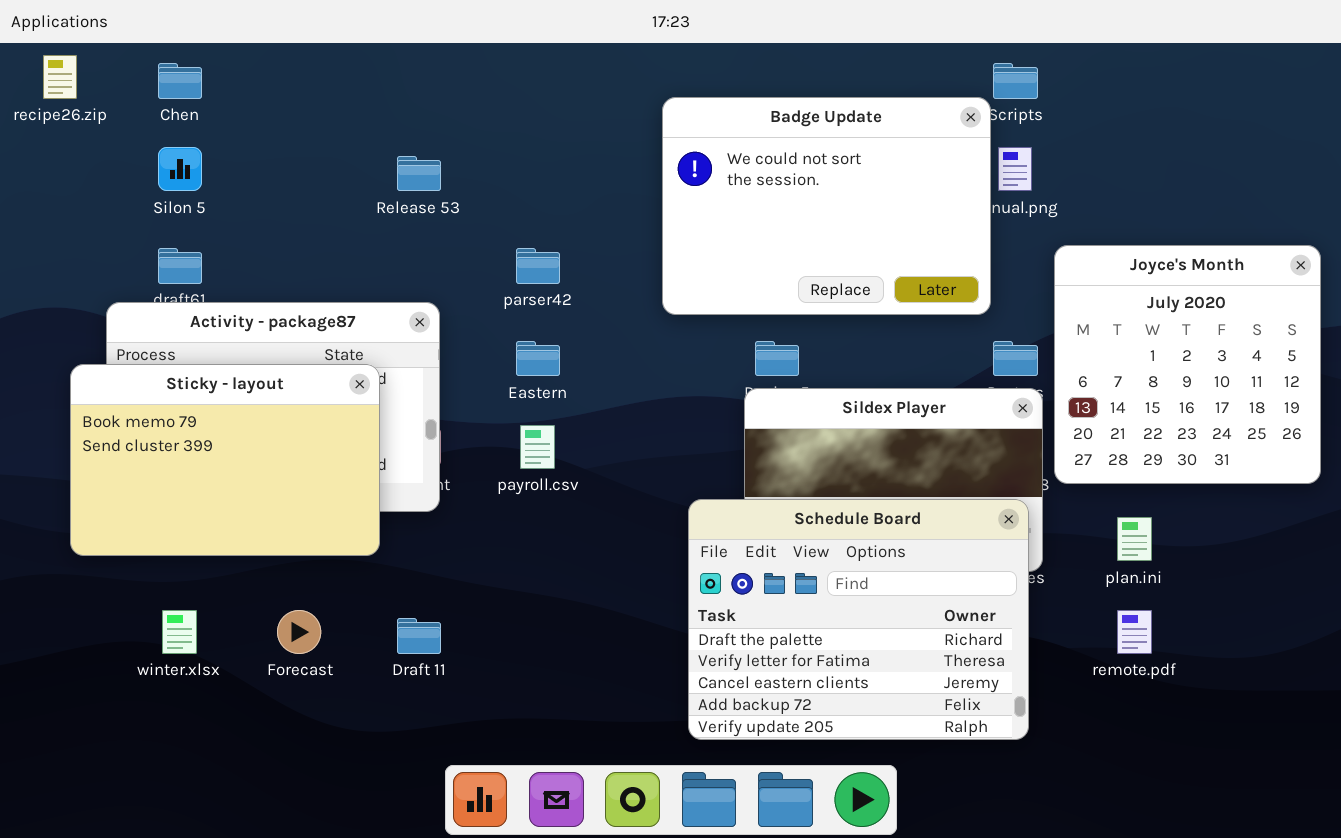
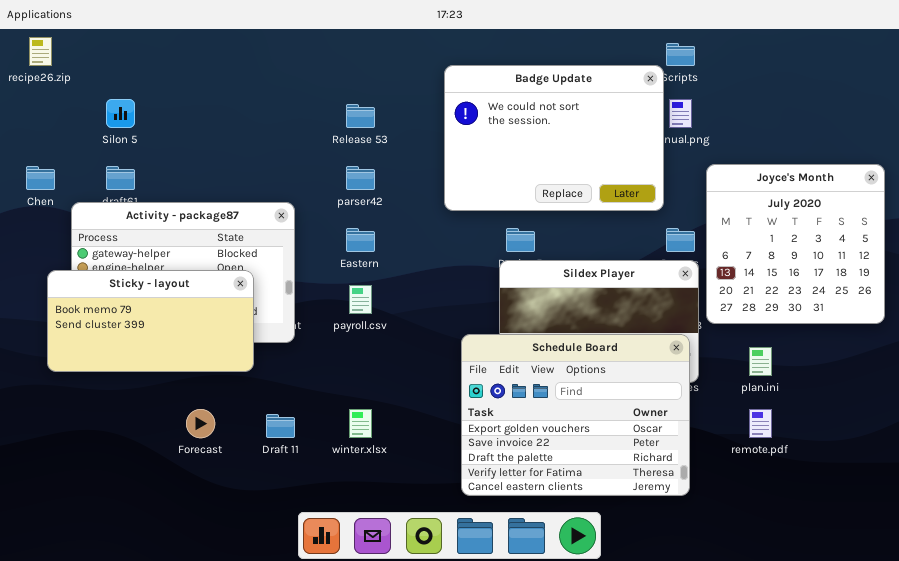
Chen: [158,63,202,99] -> [26,166,55,190], moved
Release 53: [397,156,441,191] -> [346,104,375,128], moved
Sticky - layout: [70,364,380,556] -> [47,270,254,372], resized
Schedule Board: [688,499,1029,740] -> [461,334,690,496], scrolled up 2 rows
winter.xlsx: [162,610,197,654] -> [349,409,372,438], moved

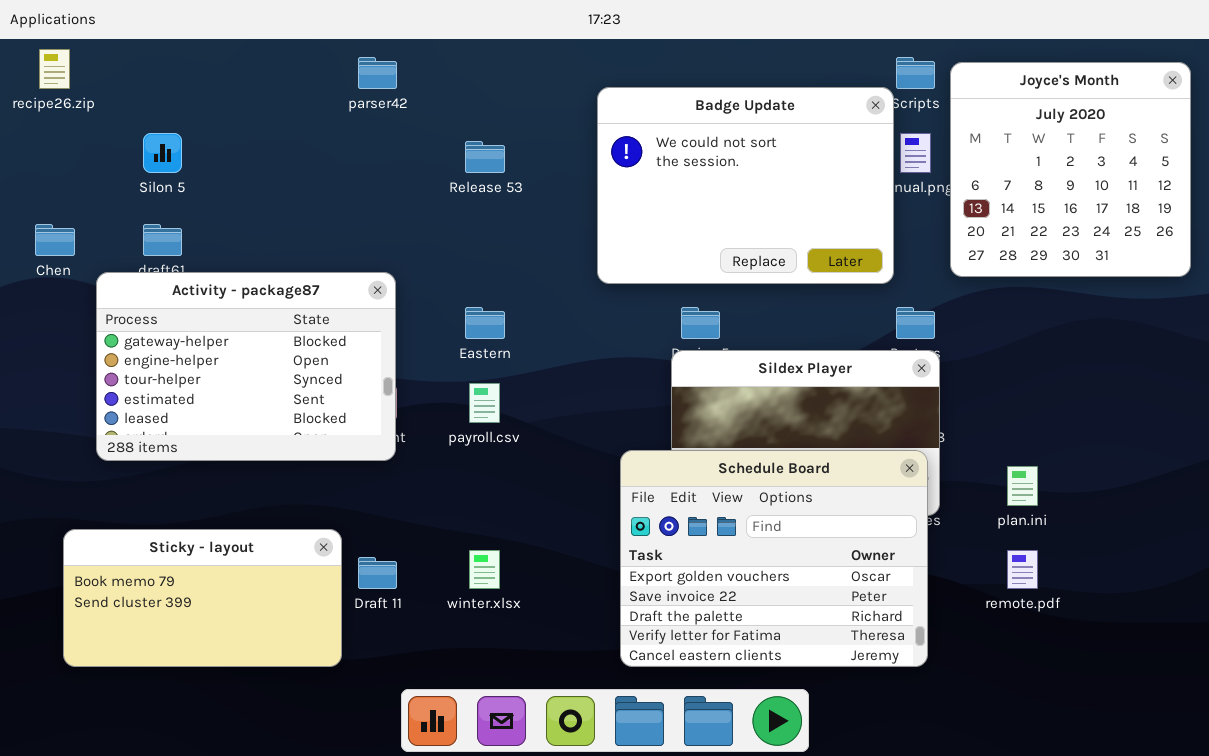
Joyce's Month: [706,164,885,324] -> [950,62,1191,277], moved
parser42: [346,166,375,190] -> [358,57,397,89], moved
Sticky - layout: [47,270,254,372] -> [63,529,342,667], moved

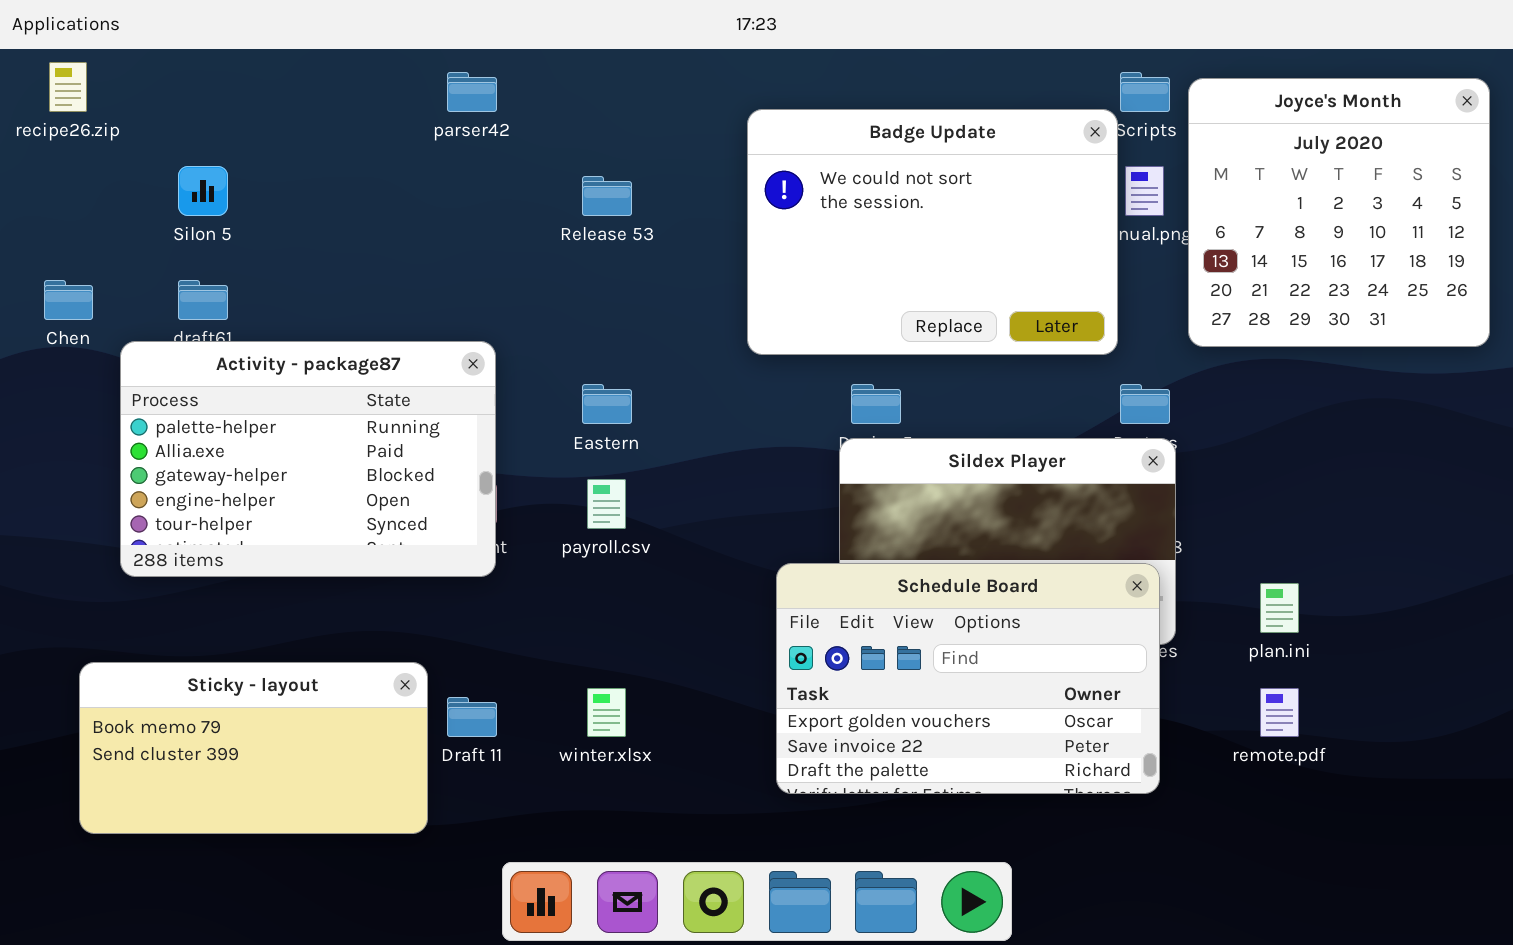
Activity - package87: [96,272,396,461] -> [120,341,496,577], scrolled up 2 rows
Schedule Board: [620,450,928,667] -> [776,563,1160,794], resized

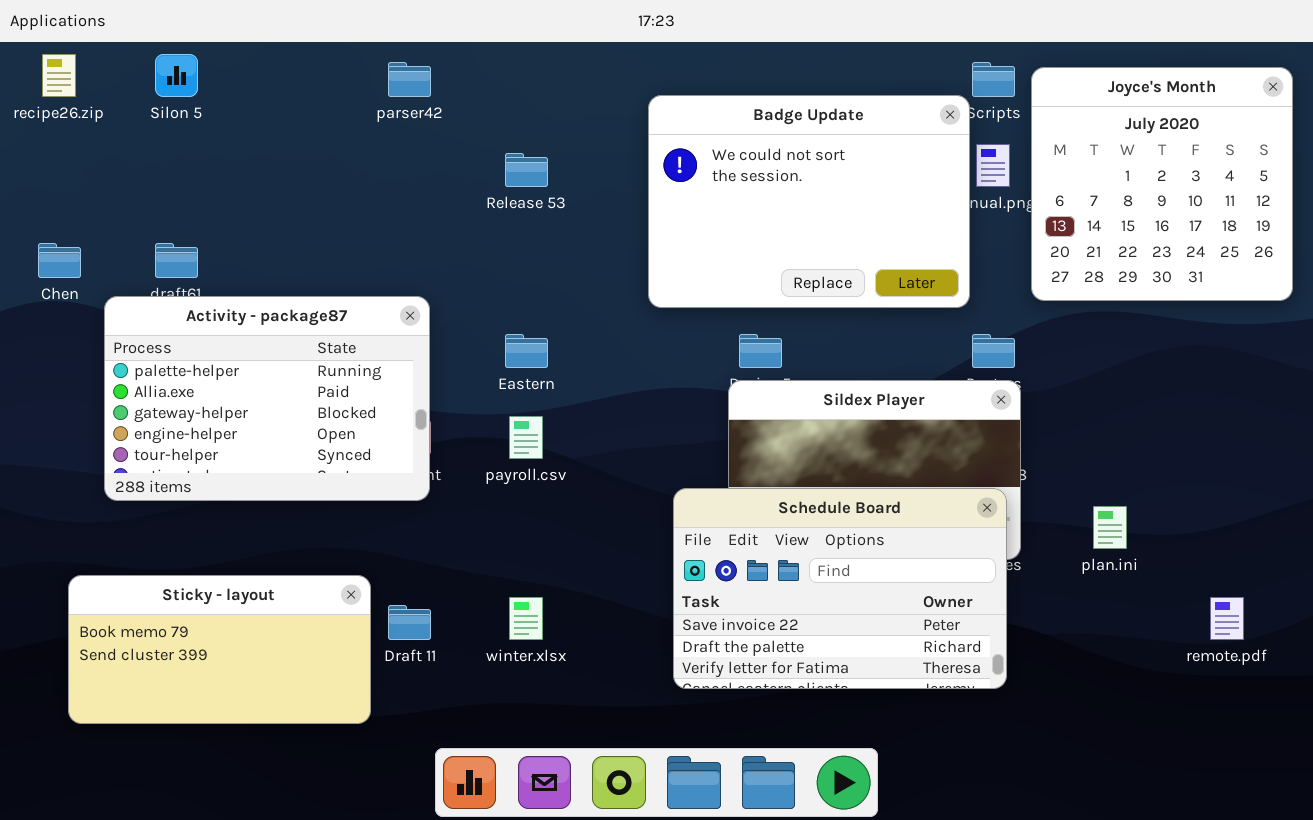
Silon 5: [178,166,228,216] -> [155,54,198,97], moved
Schedule Board: [776,563,1160,794] -> [673,488,1007,689], scrolled down 1 row
remote.pdf: [1260,688,1299,737] -> [1210,597,1244,640], moved

